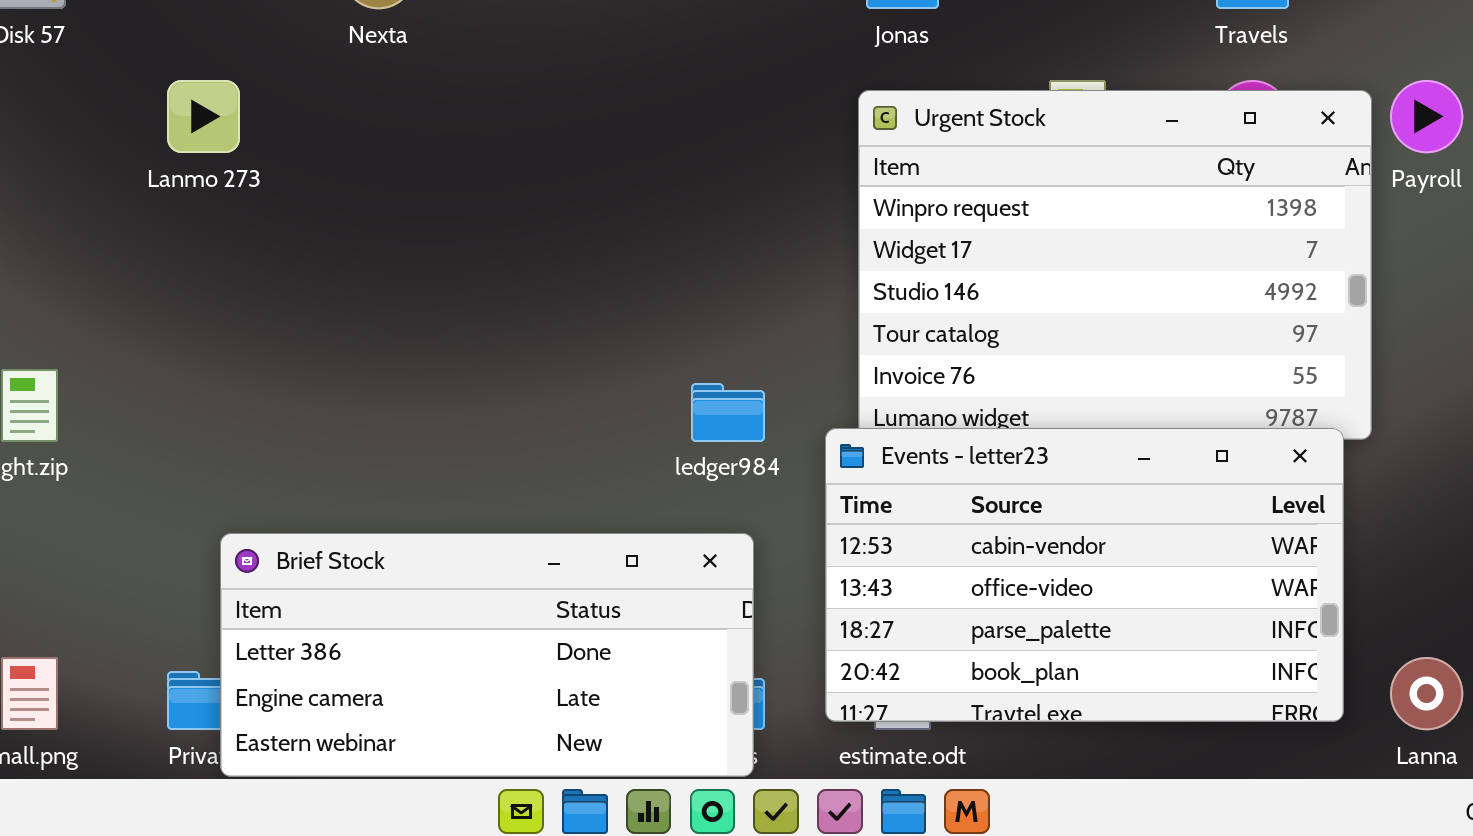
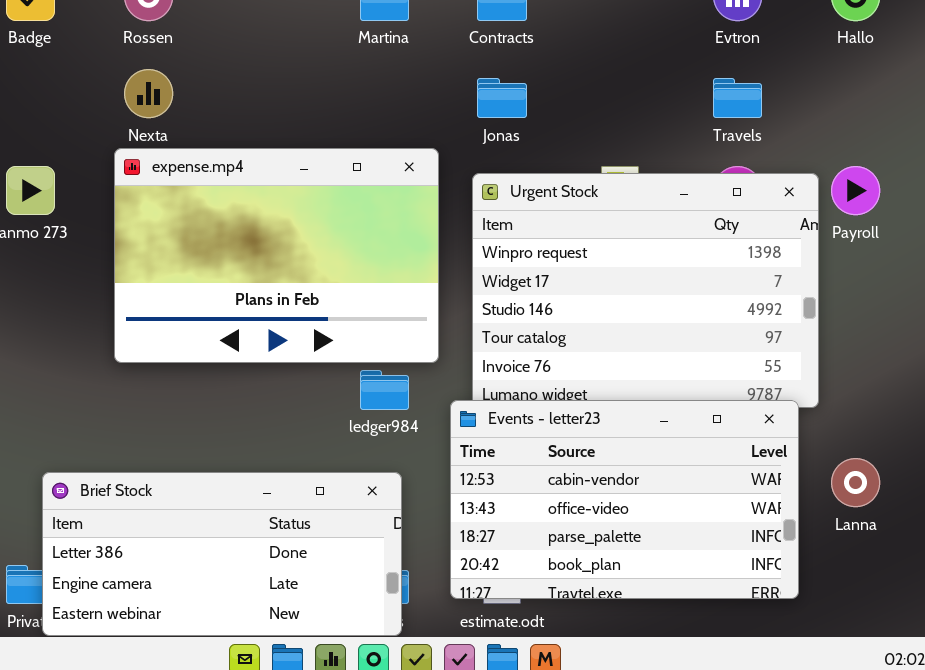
expense.mp4: none -> [114,148,439,363], opened
Lanna: [1390,657,1463,730] -> [831,458,880,507], moved

